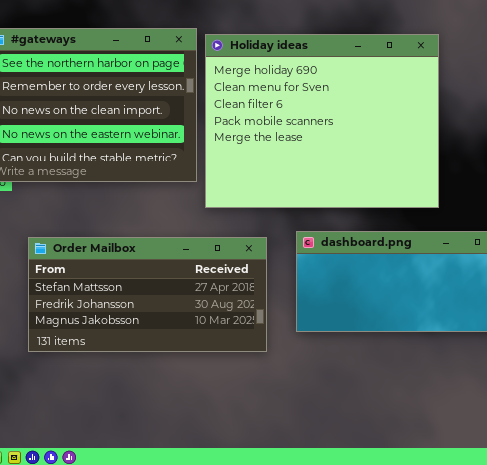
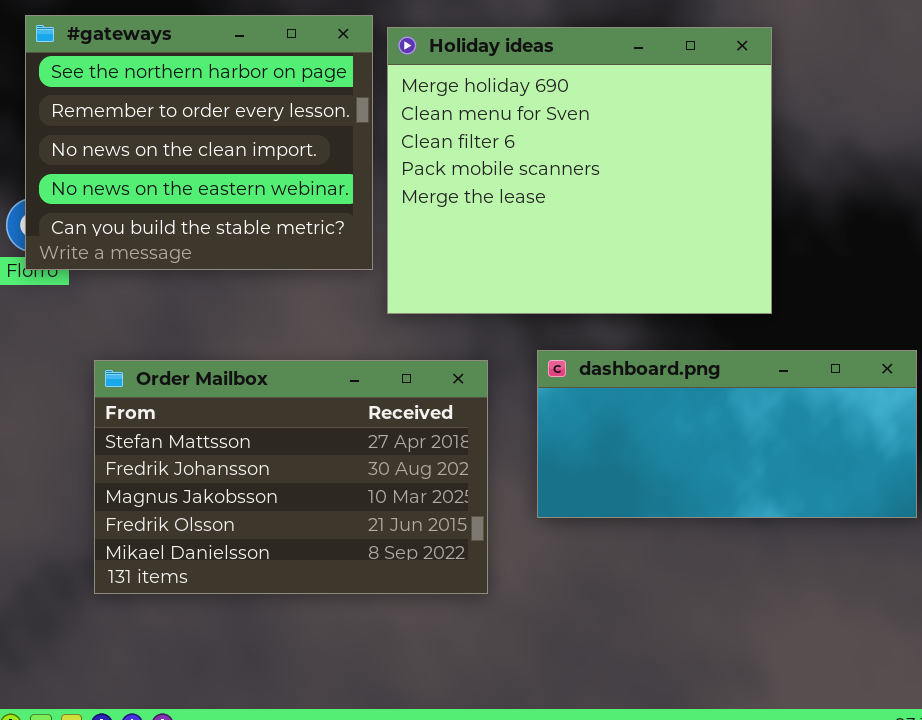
Order Mailbox: [28,237,267,352] -> [94,360,488,594], resized

